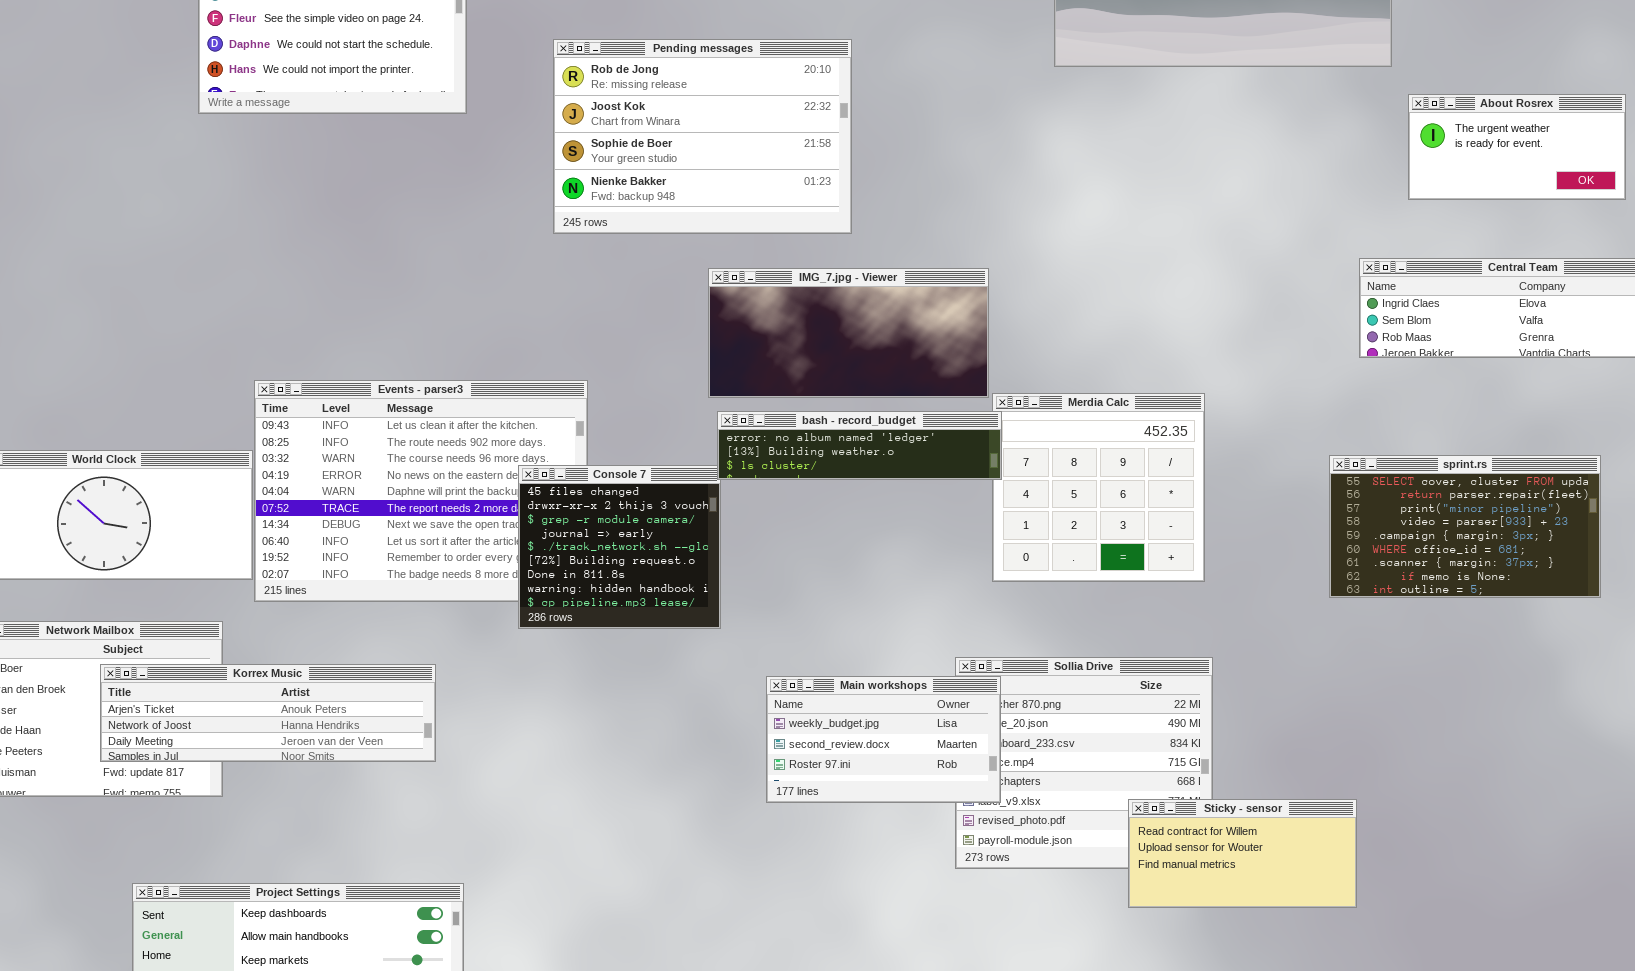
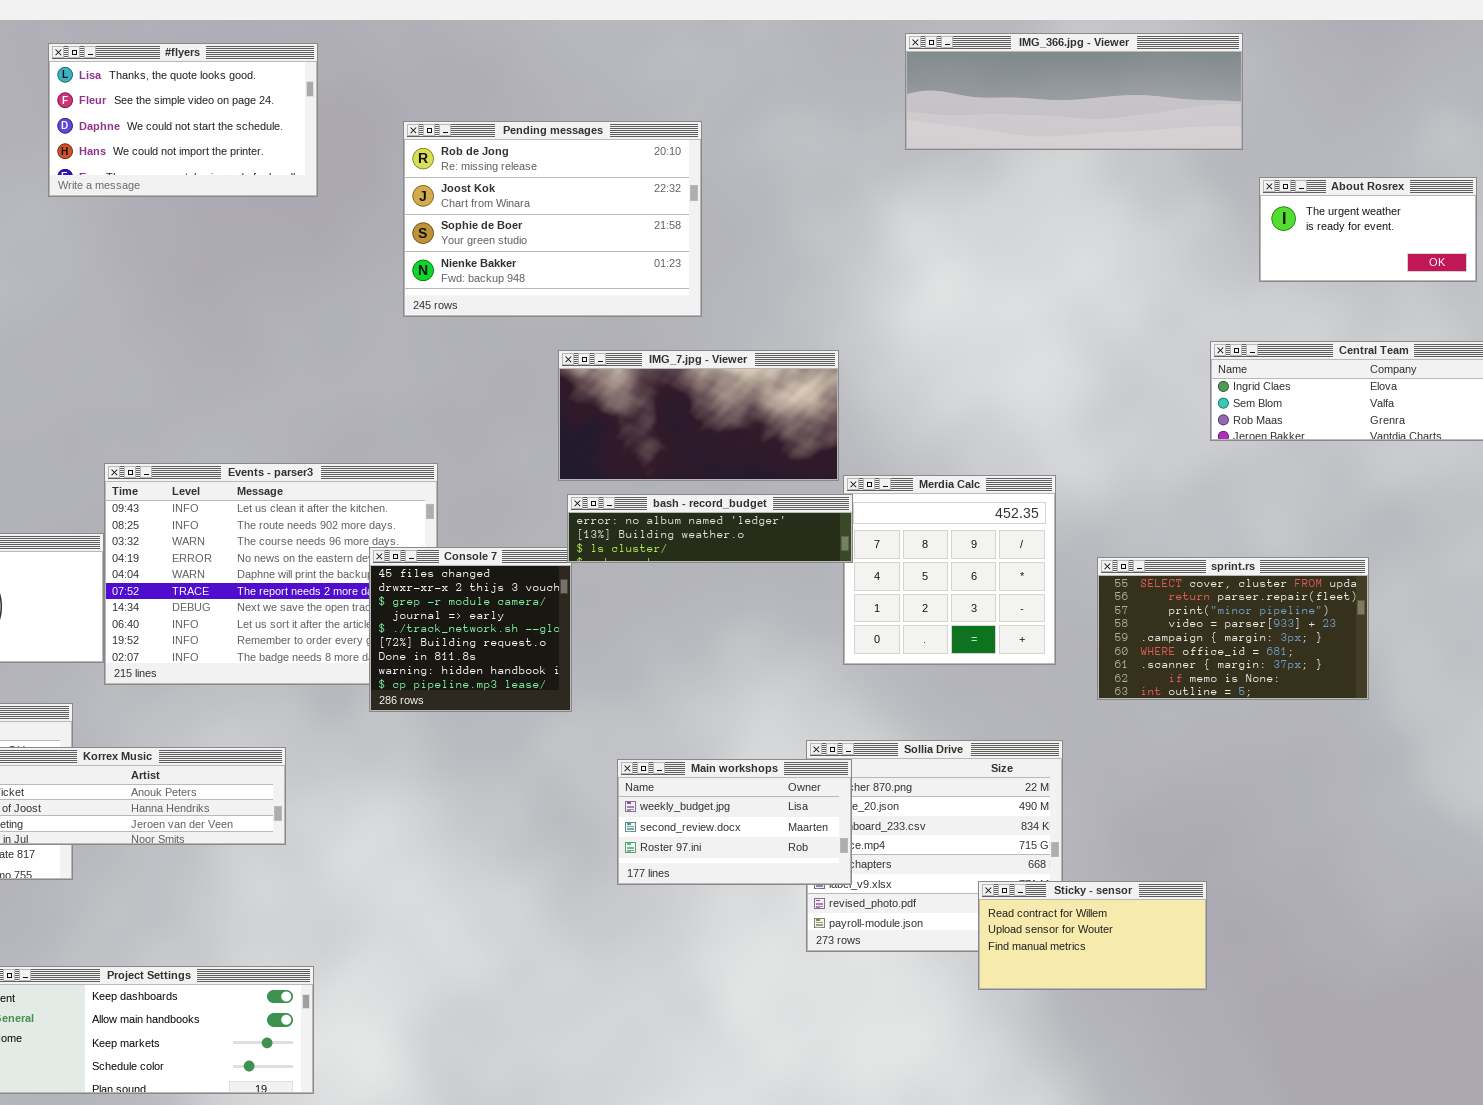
sprint.rs: [1329,455,1601,598] -> [1097,557,1369,700], moved

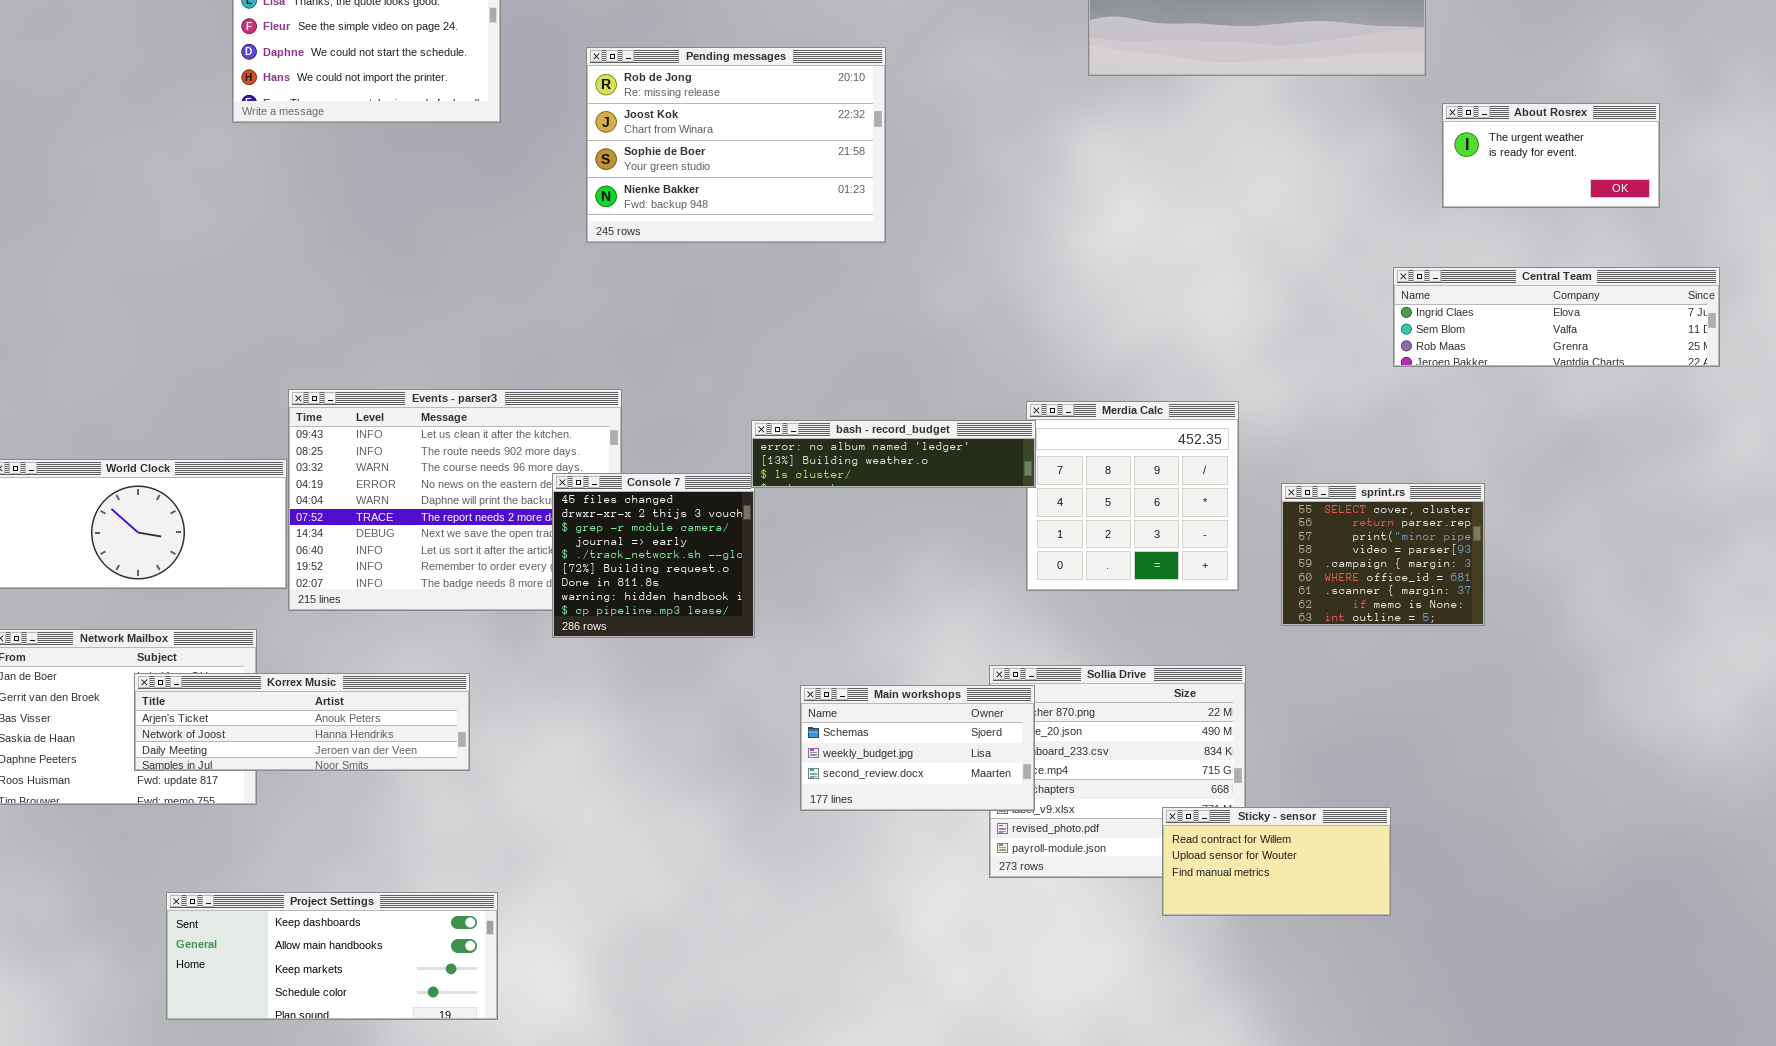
IMG_7.jpg - Viewer: [558,350,839,481] -> none, closed
sprint.rs: [1097,557,1369,700] -> [1281,483,1485,626], resized
Main workshops: [617,759,852,885] -> [800,685,1035,811], scrolled up 1 row

